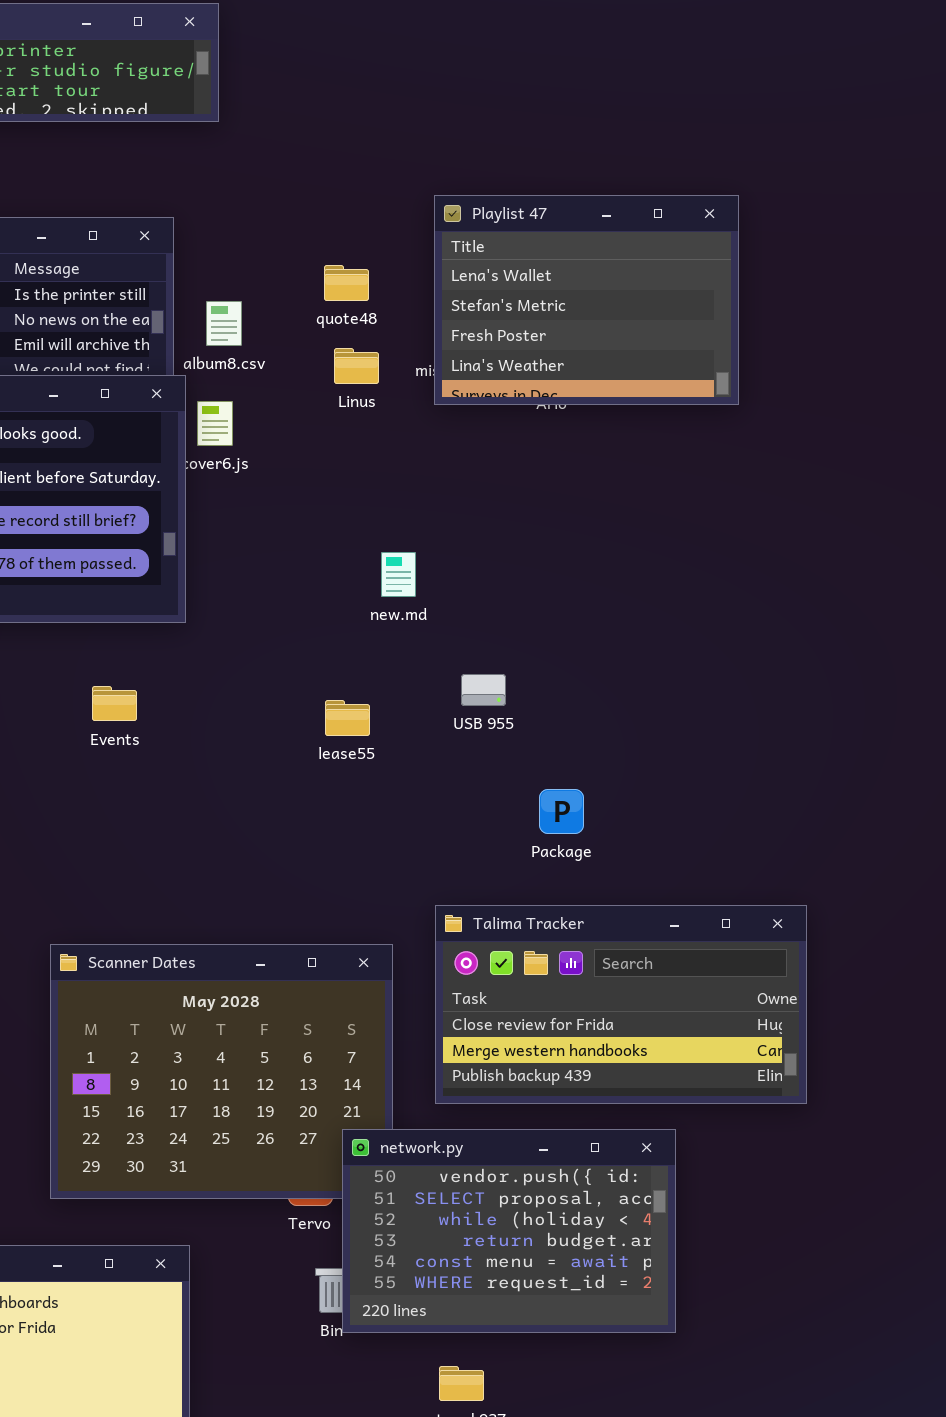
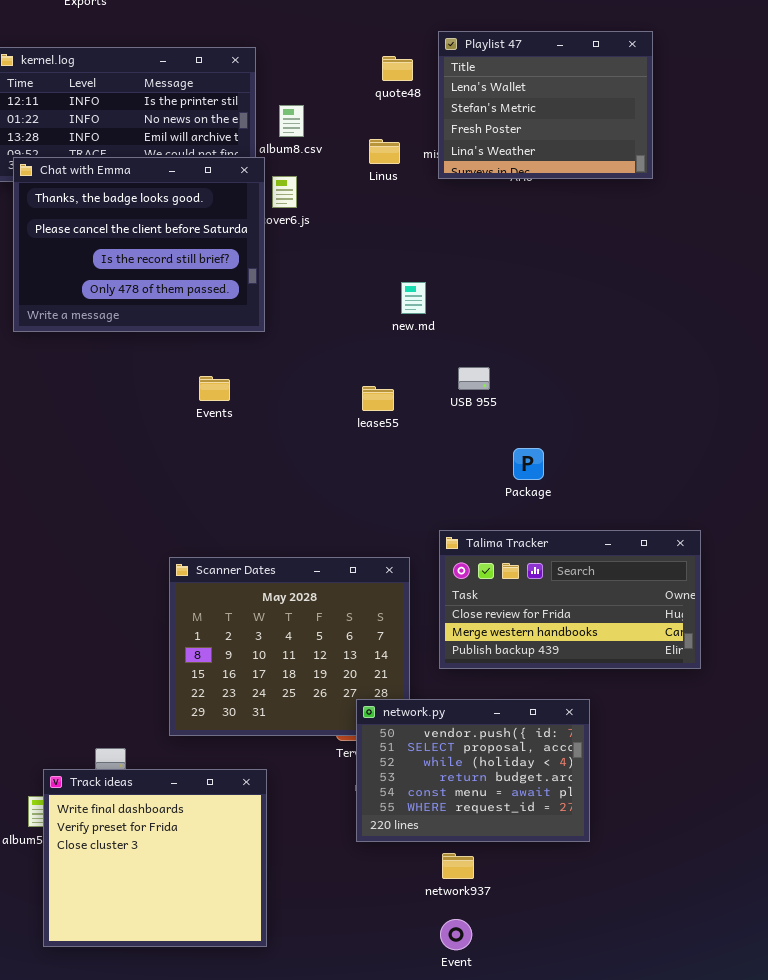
quote48: [324,265,369,301] -> [382,56,413,81], moved
network.py: [342,1129,676,1333] -> [356,699,590,842], moved

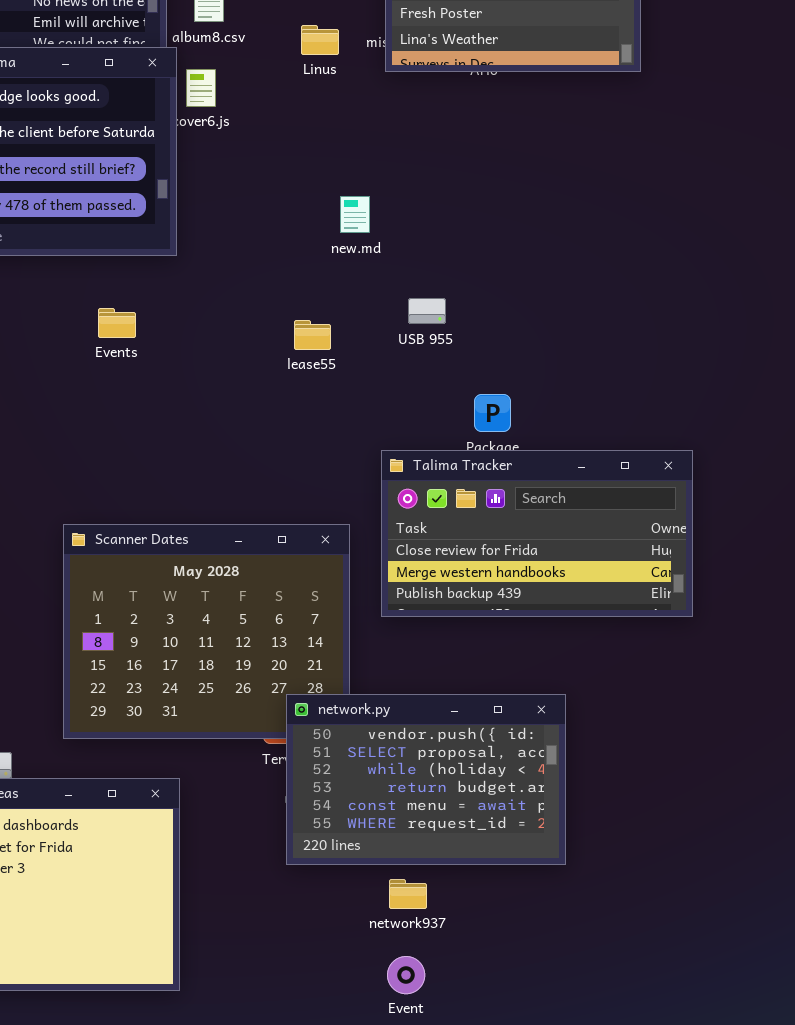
Talima Tracker: [439,530,701,669] -> [381,450,693,617], moved

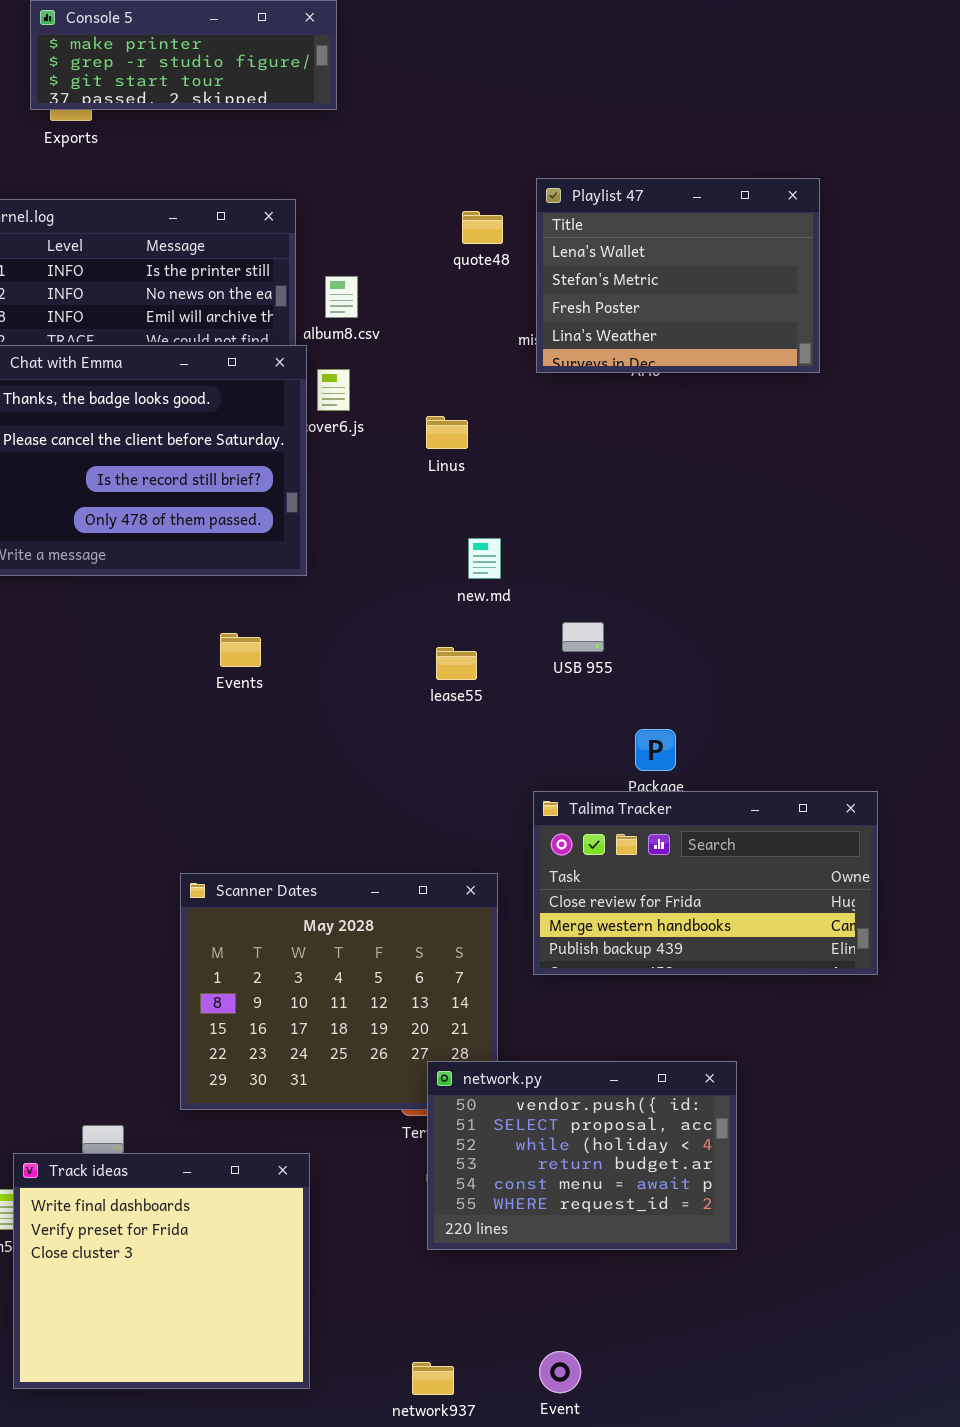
Linus: [301,25,339,55] -> [426,416,468,449], moved
new.md: [340,196,370,233] -> [468,538,501,579], moved
network937: [389,879,427,909] -> [412,1362,454,1395], moved

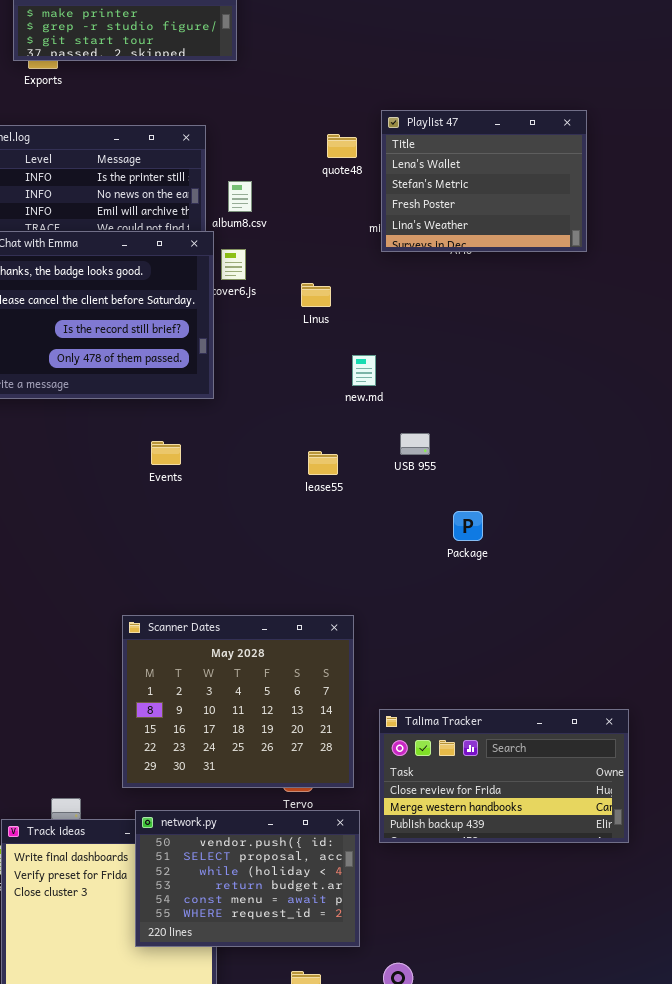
new.md: [468,538,501,579] -> [352,355,376,386], moved
Talima Tracker: [533,791,878,975] -> [379,709,629,843], moved
network.py: [427,1061,737,1250] -> [135,810,360,947], moved

